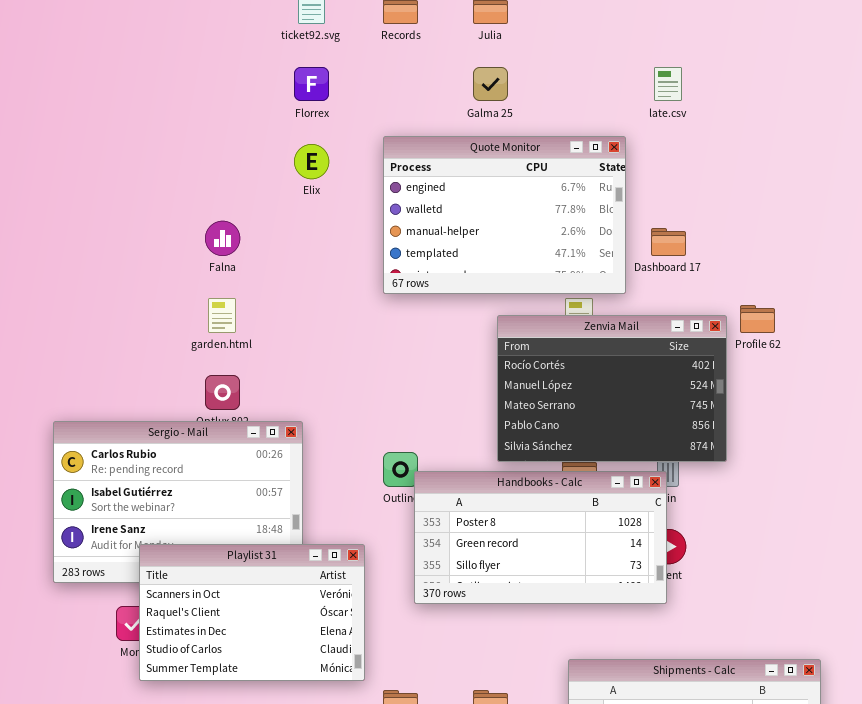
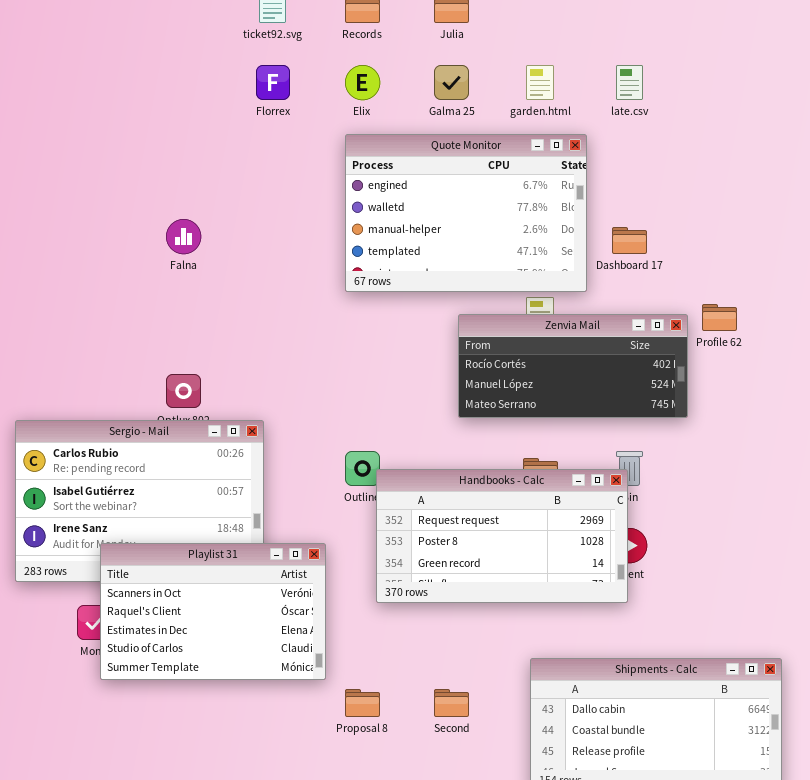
Elix: [294,144,329,179] -> [345,65,380,100], moved
garden.html: [208,298,236,333] -> [526,65,554,100], moved
Zenvia Mail: [497,315,727,462] -> [458,314,688,418], resized
Handbooks - Calc: [414,471,667,604] -> [376,469,628,603], scrolled up 1 row

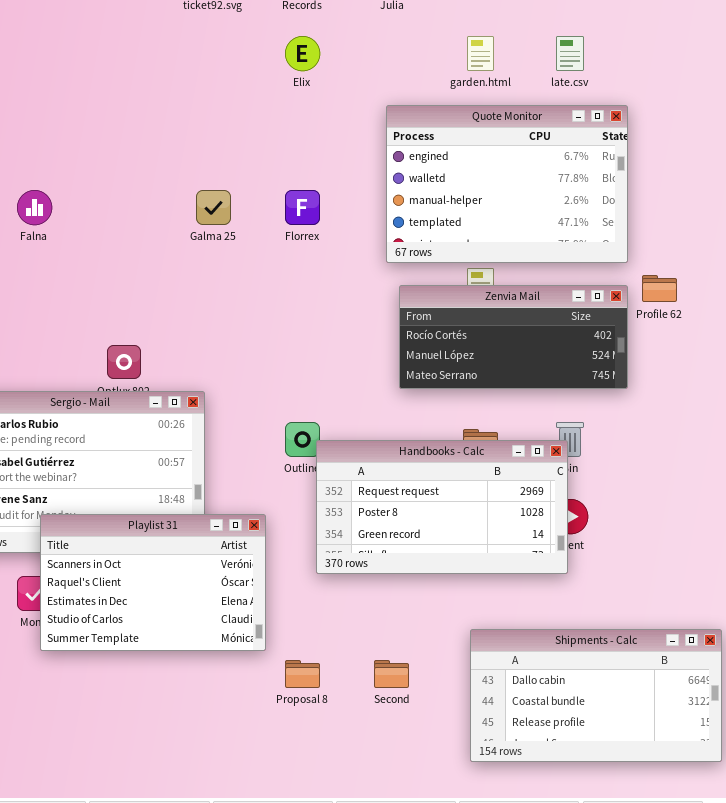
Florrex: [256,65,290,100] -> [285,190,320,225], moved
Galma 25: [434,65,469,100] -> [196,190,231,225], moved
Quote Monitor: [345,134,587,292] -> [386,105,628,263], moved
Falna: [166,219,201,254] -> [17,190,52,225], moved

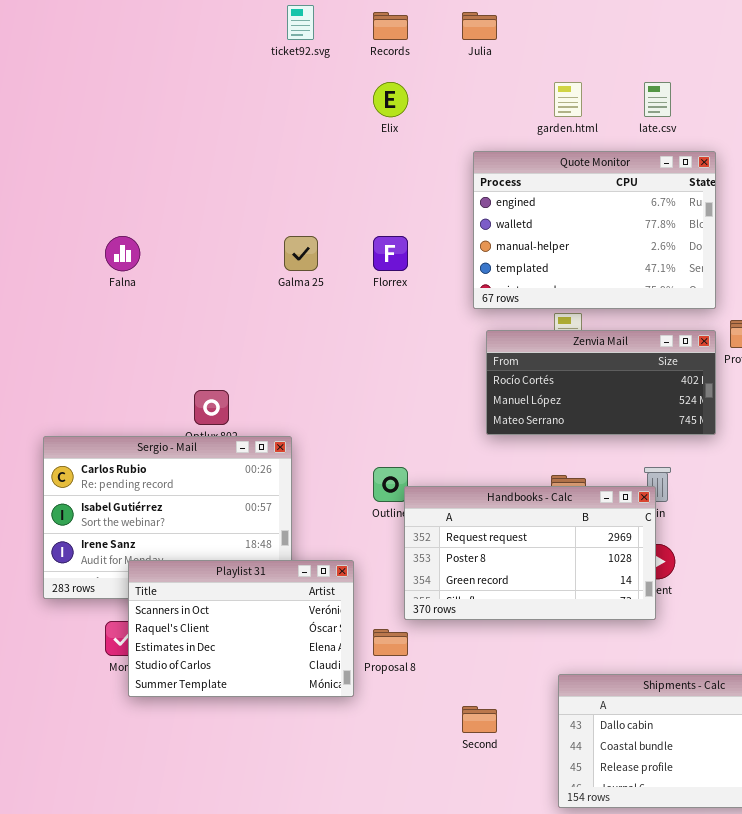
Proposal 8: [285,660,320,688] -> [373,629,408,656], moved

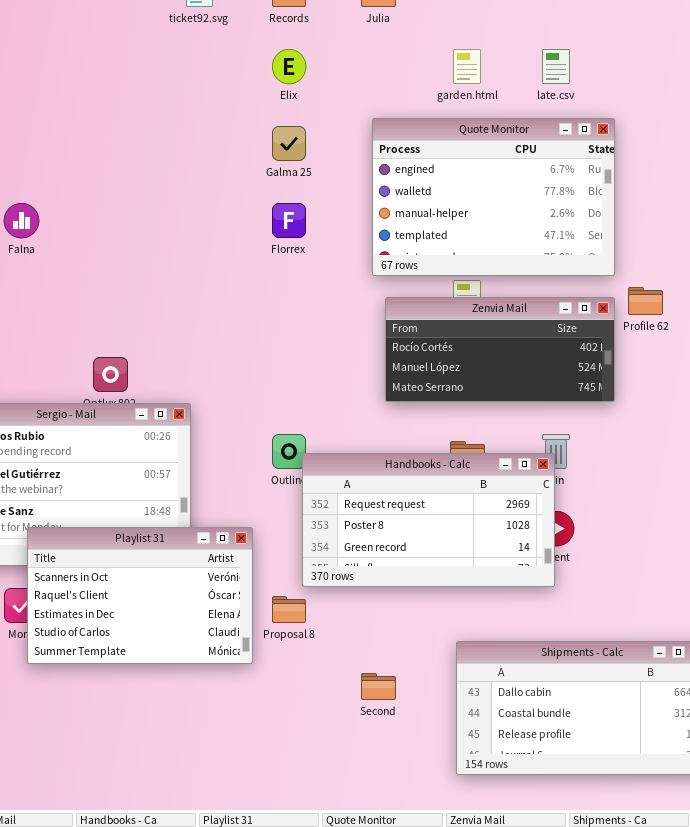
Galma 25: [284,236,318,271] -> [272,126,306,161], moved

